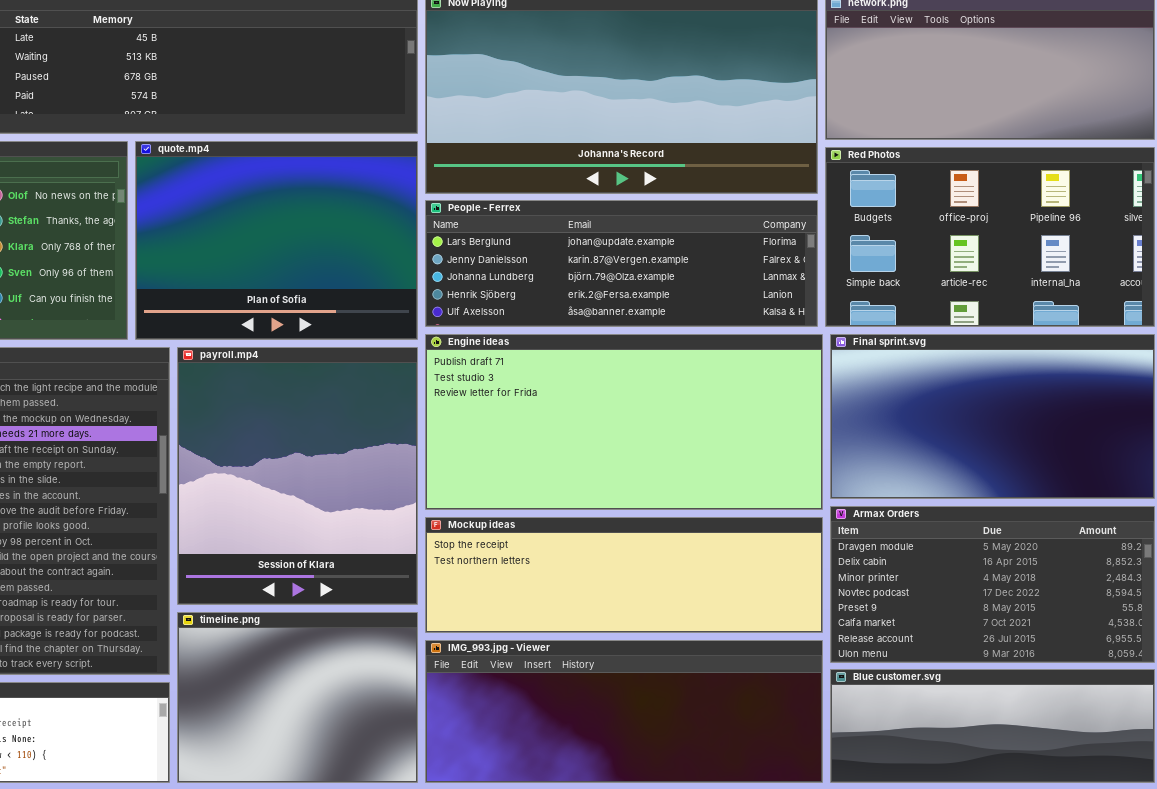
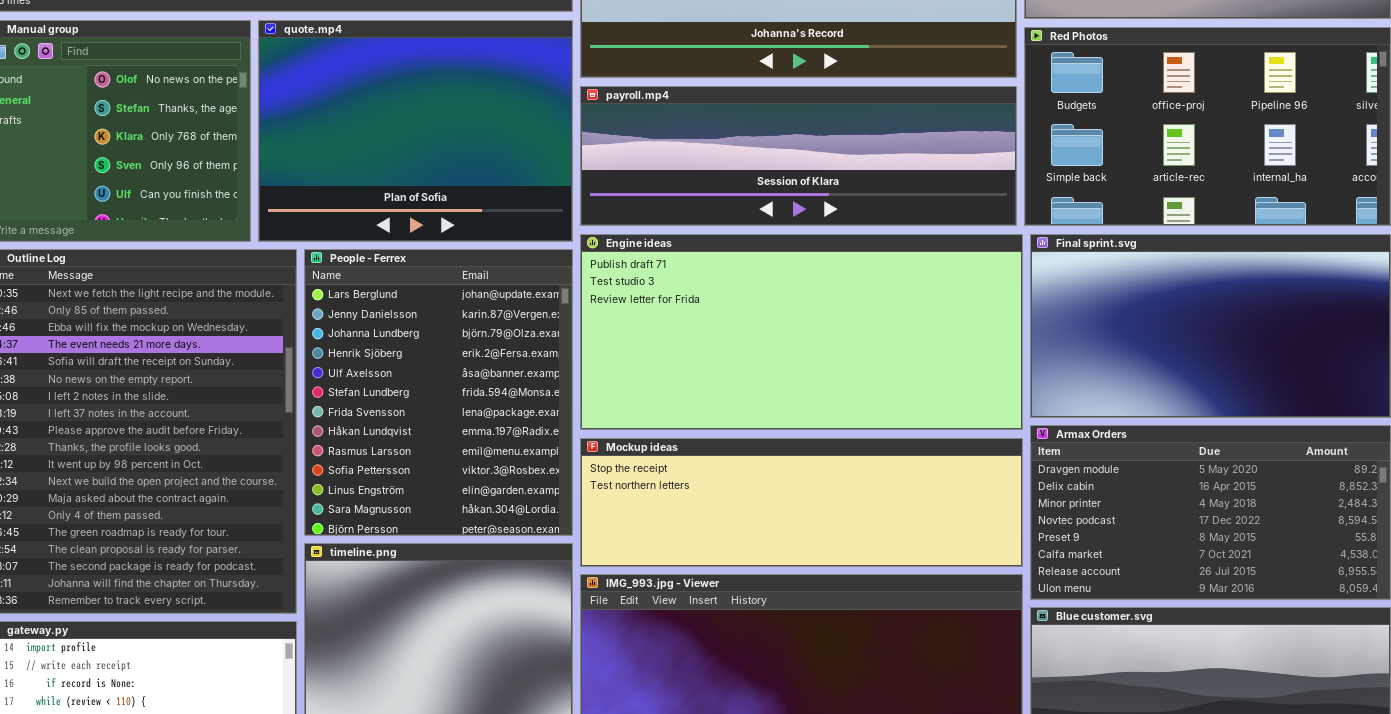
People - Ferrex: [425,200,818,327] -> [304,249,573,536], moved, resized
payroll.mp4: [177,347,418,605] -> [580,86,1017,226], moved, resized

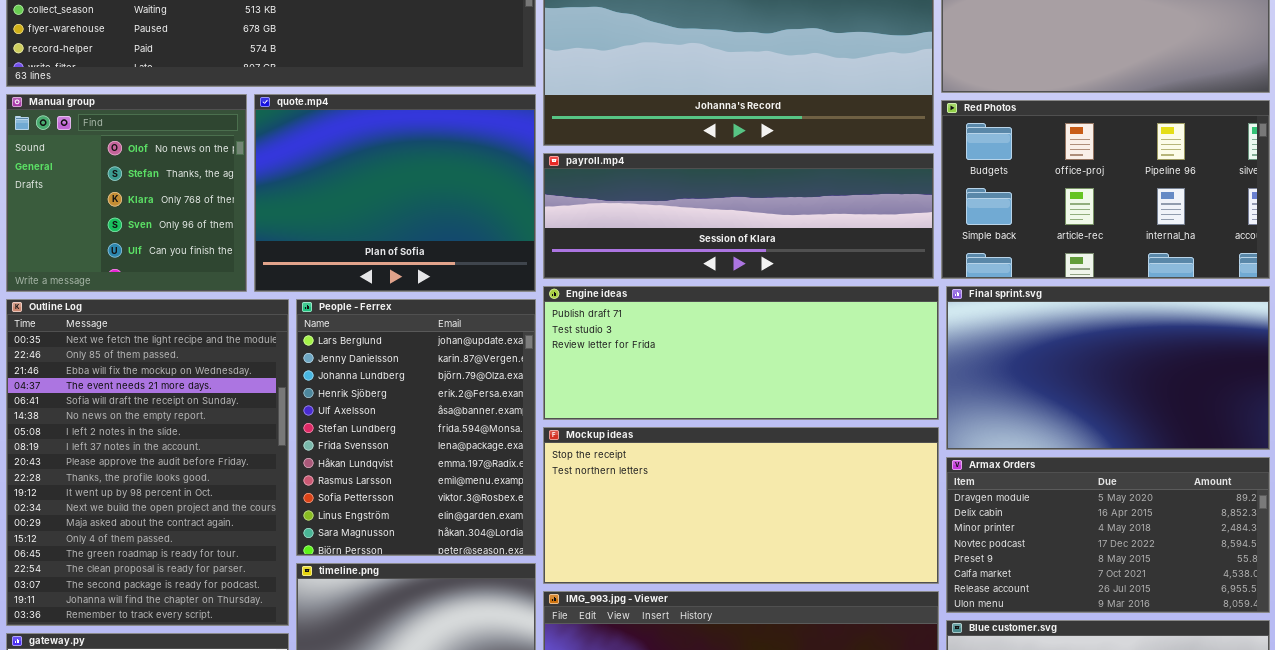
Engine ideas: [580,234,1023,430] -> [543,286,939,420], resized
Mockup ideas: [580,438,1023,567] -> [543,427,939,584], resized

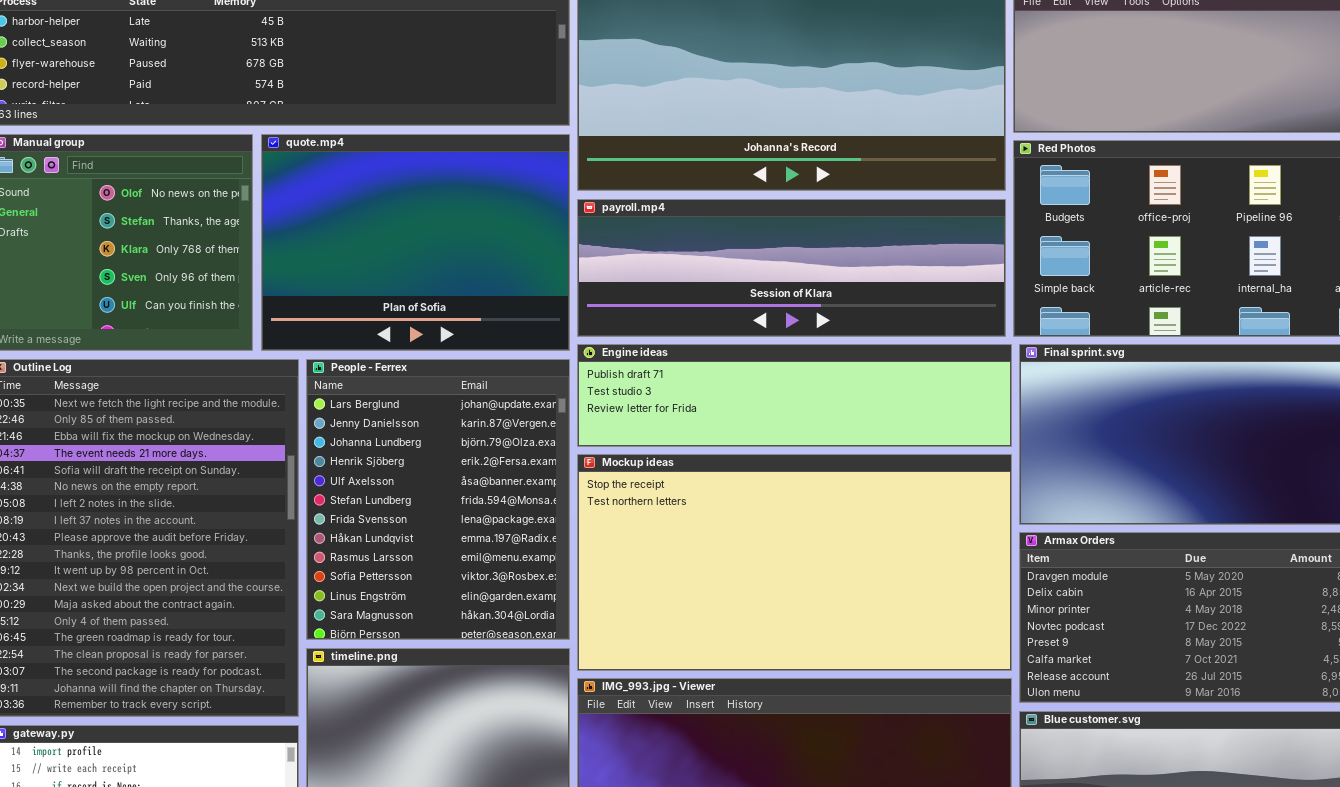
Engine ideas: [543,286,939,420] -> [577,344,1012,447], resized
Mockup ideas: [543,427,939,584] -> [577,454,1012,671], resized

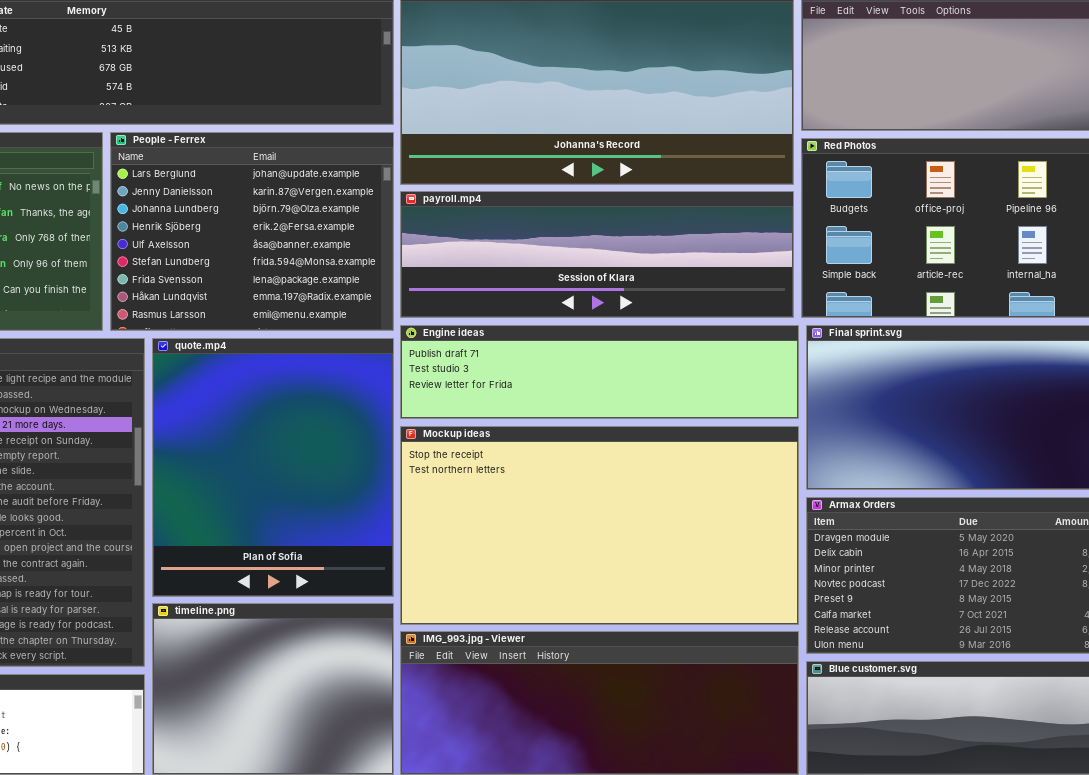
quote.mp4: [261,134,570,351] -> [152,338,394,597], moved, resized
People - Ferrex: [306,359,570,640] -> [110,132,394,331], moved, resized

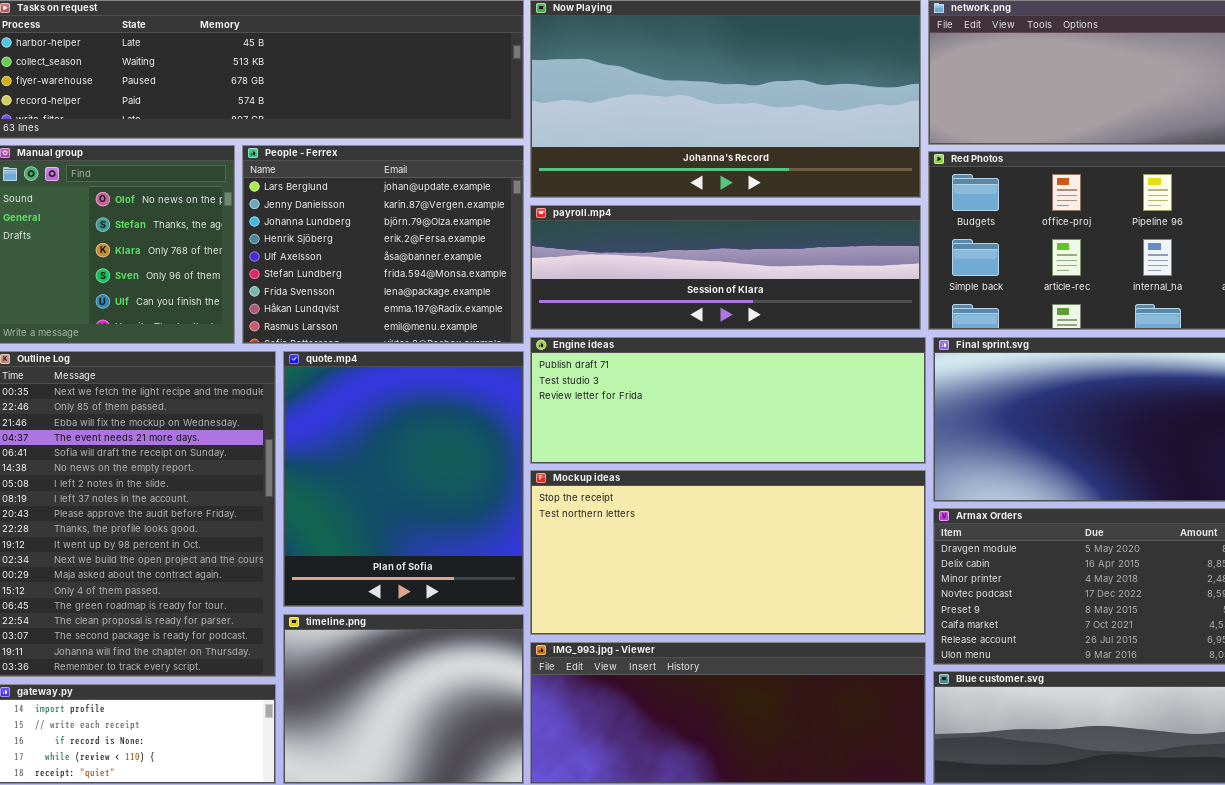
Engine ideas: [400,325,799,419] -> [530,337,926,464], resized
Mockup ideas: [400,426,799,625] -> [530,470,926,635], resized

